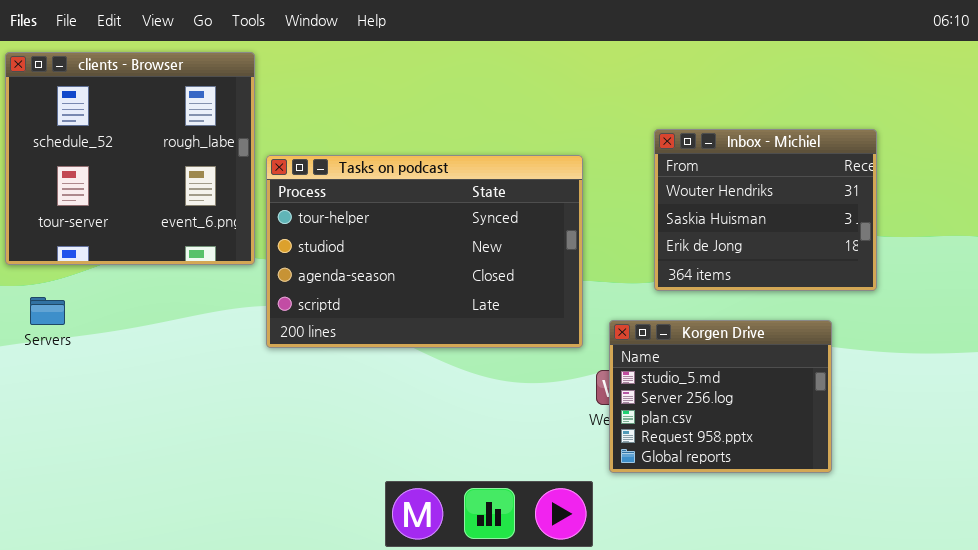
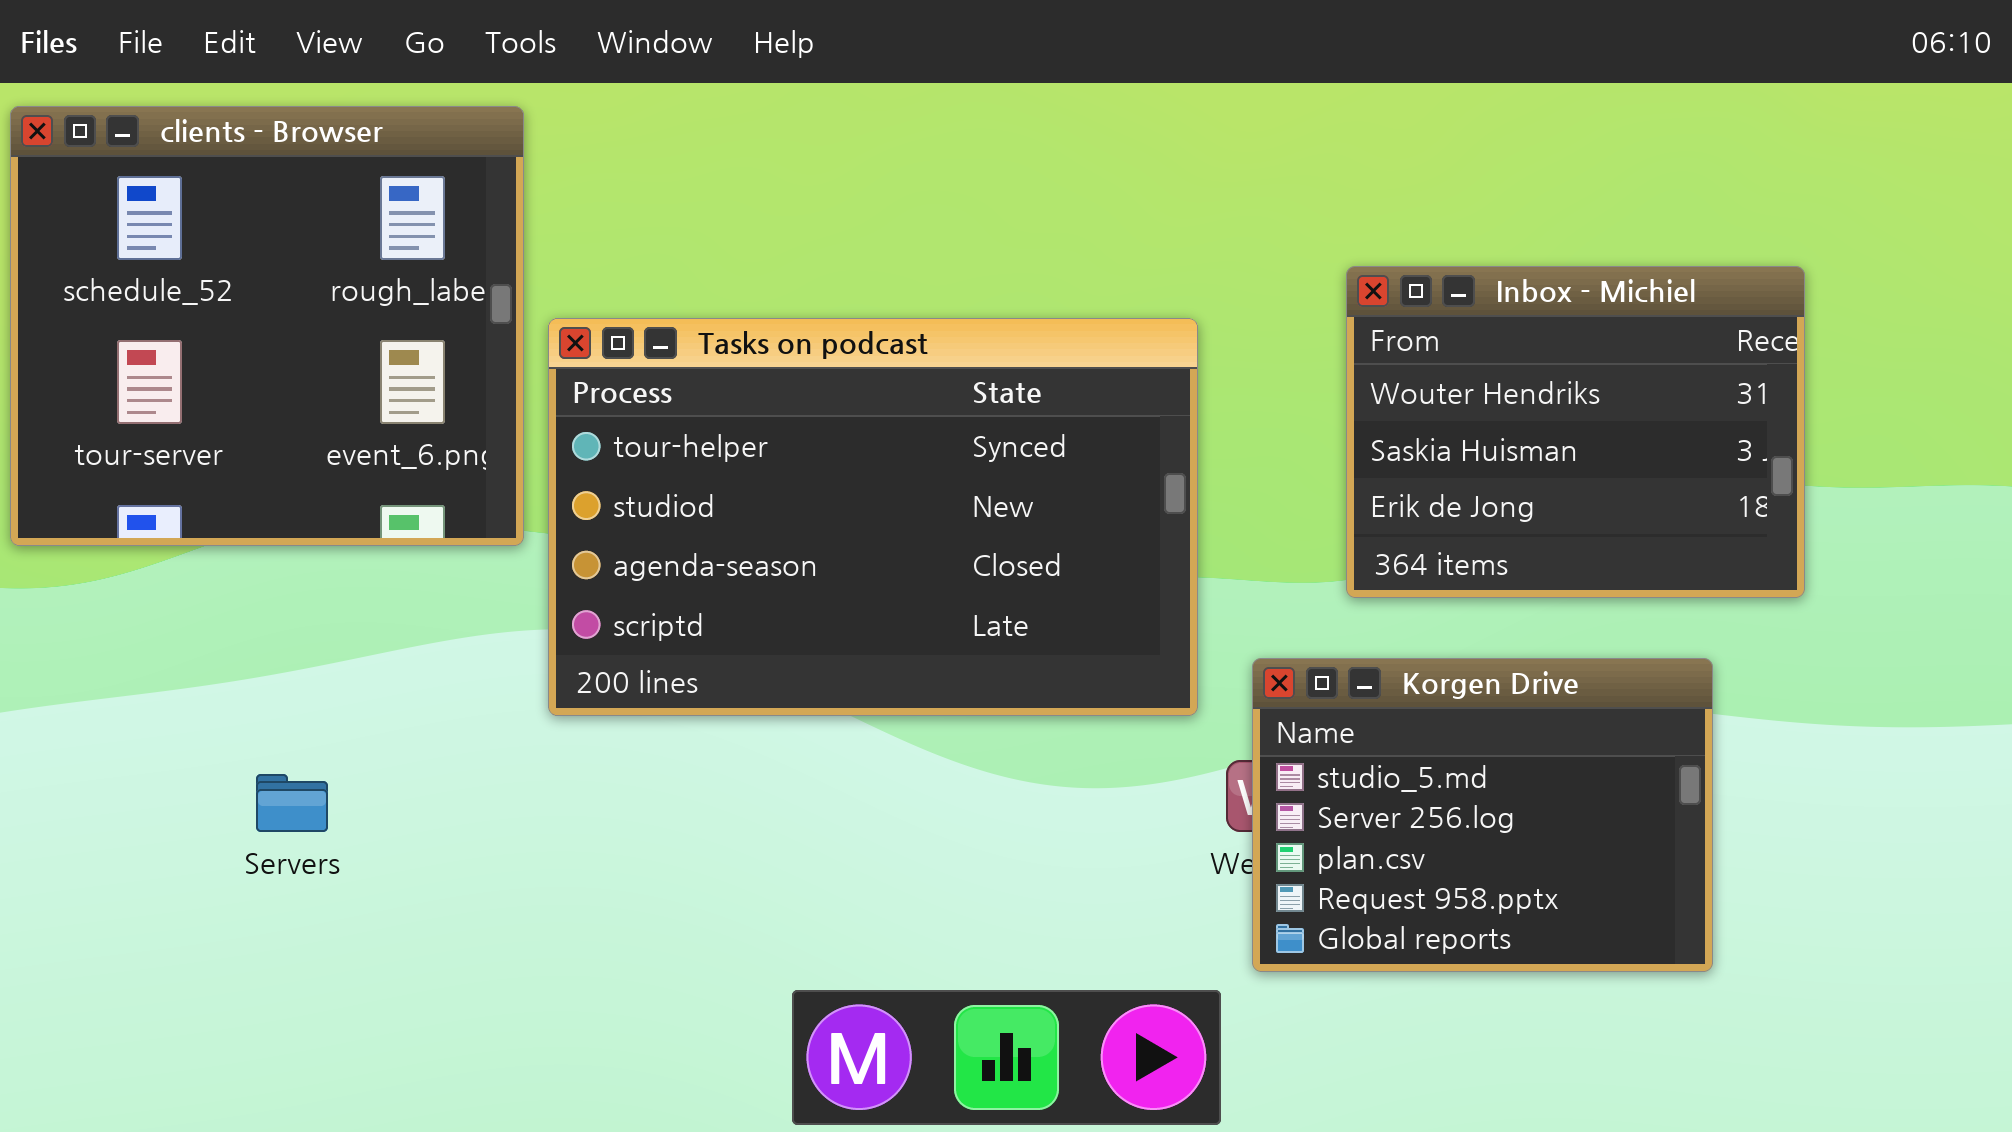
Servers: [30,297,65,325] -> [256,774,328,832], moved

